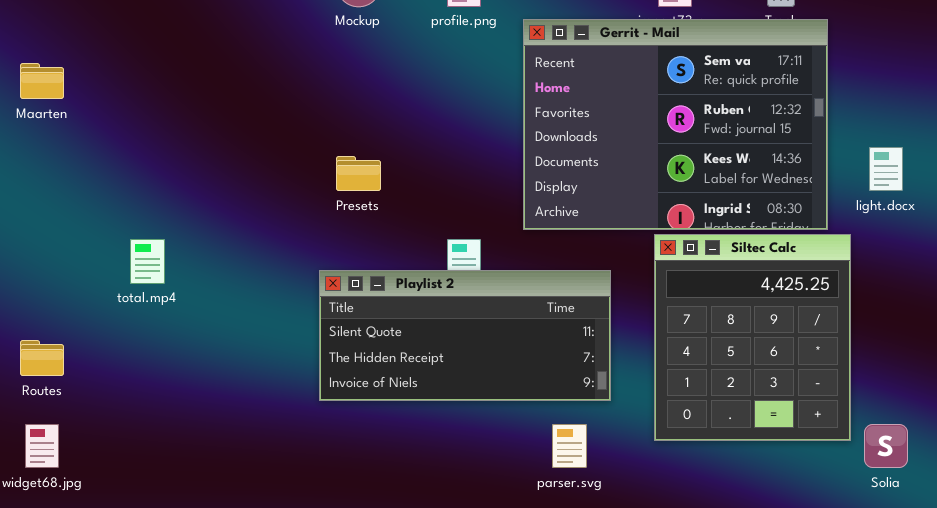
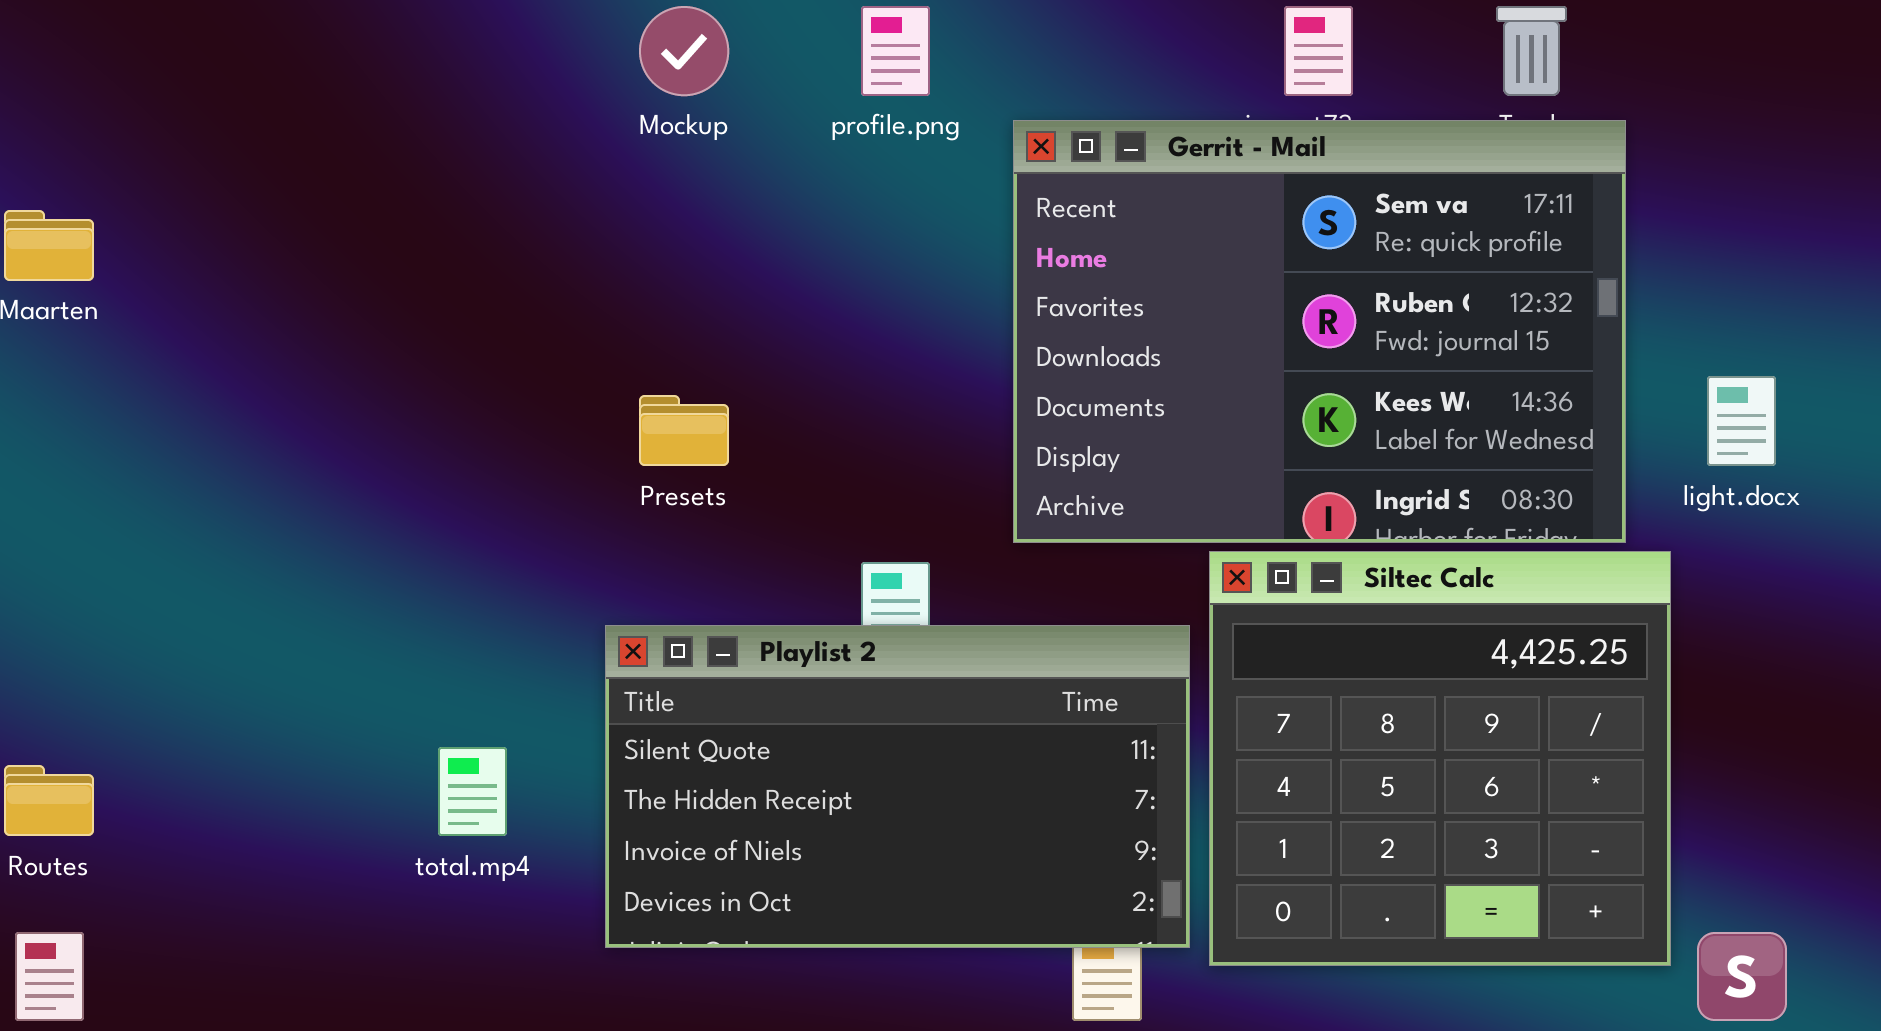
Siltec Calc: [654,234,851,441] -> [1209,551,1671,966], resized
total.mp4: [130,239,165,284] -> [438,747,507,836], moved
Playlist 2: [319,270,611,401] -> [605,625,1190,948], resized

